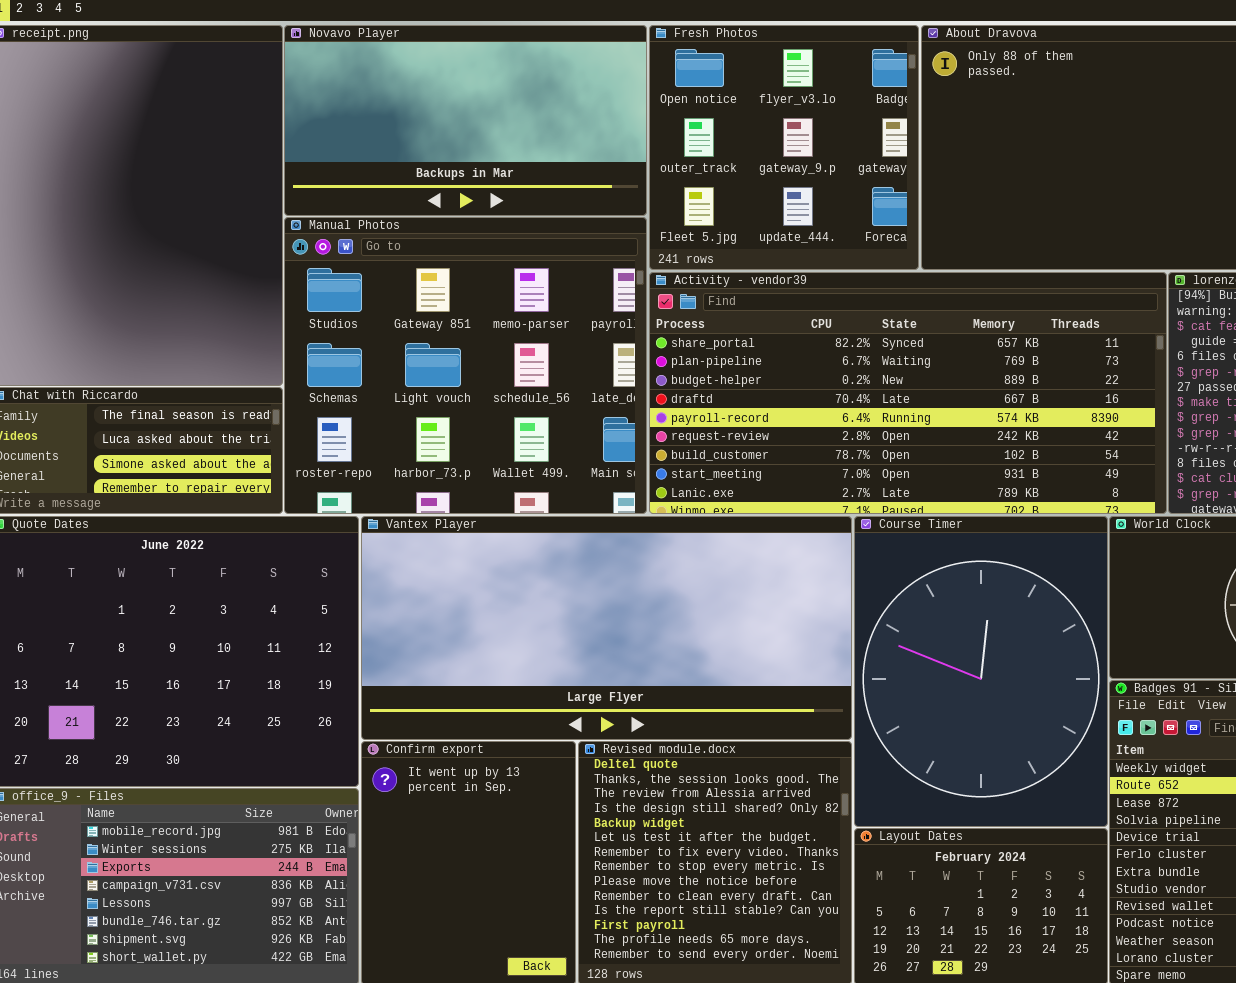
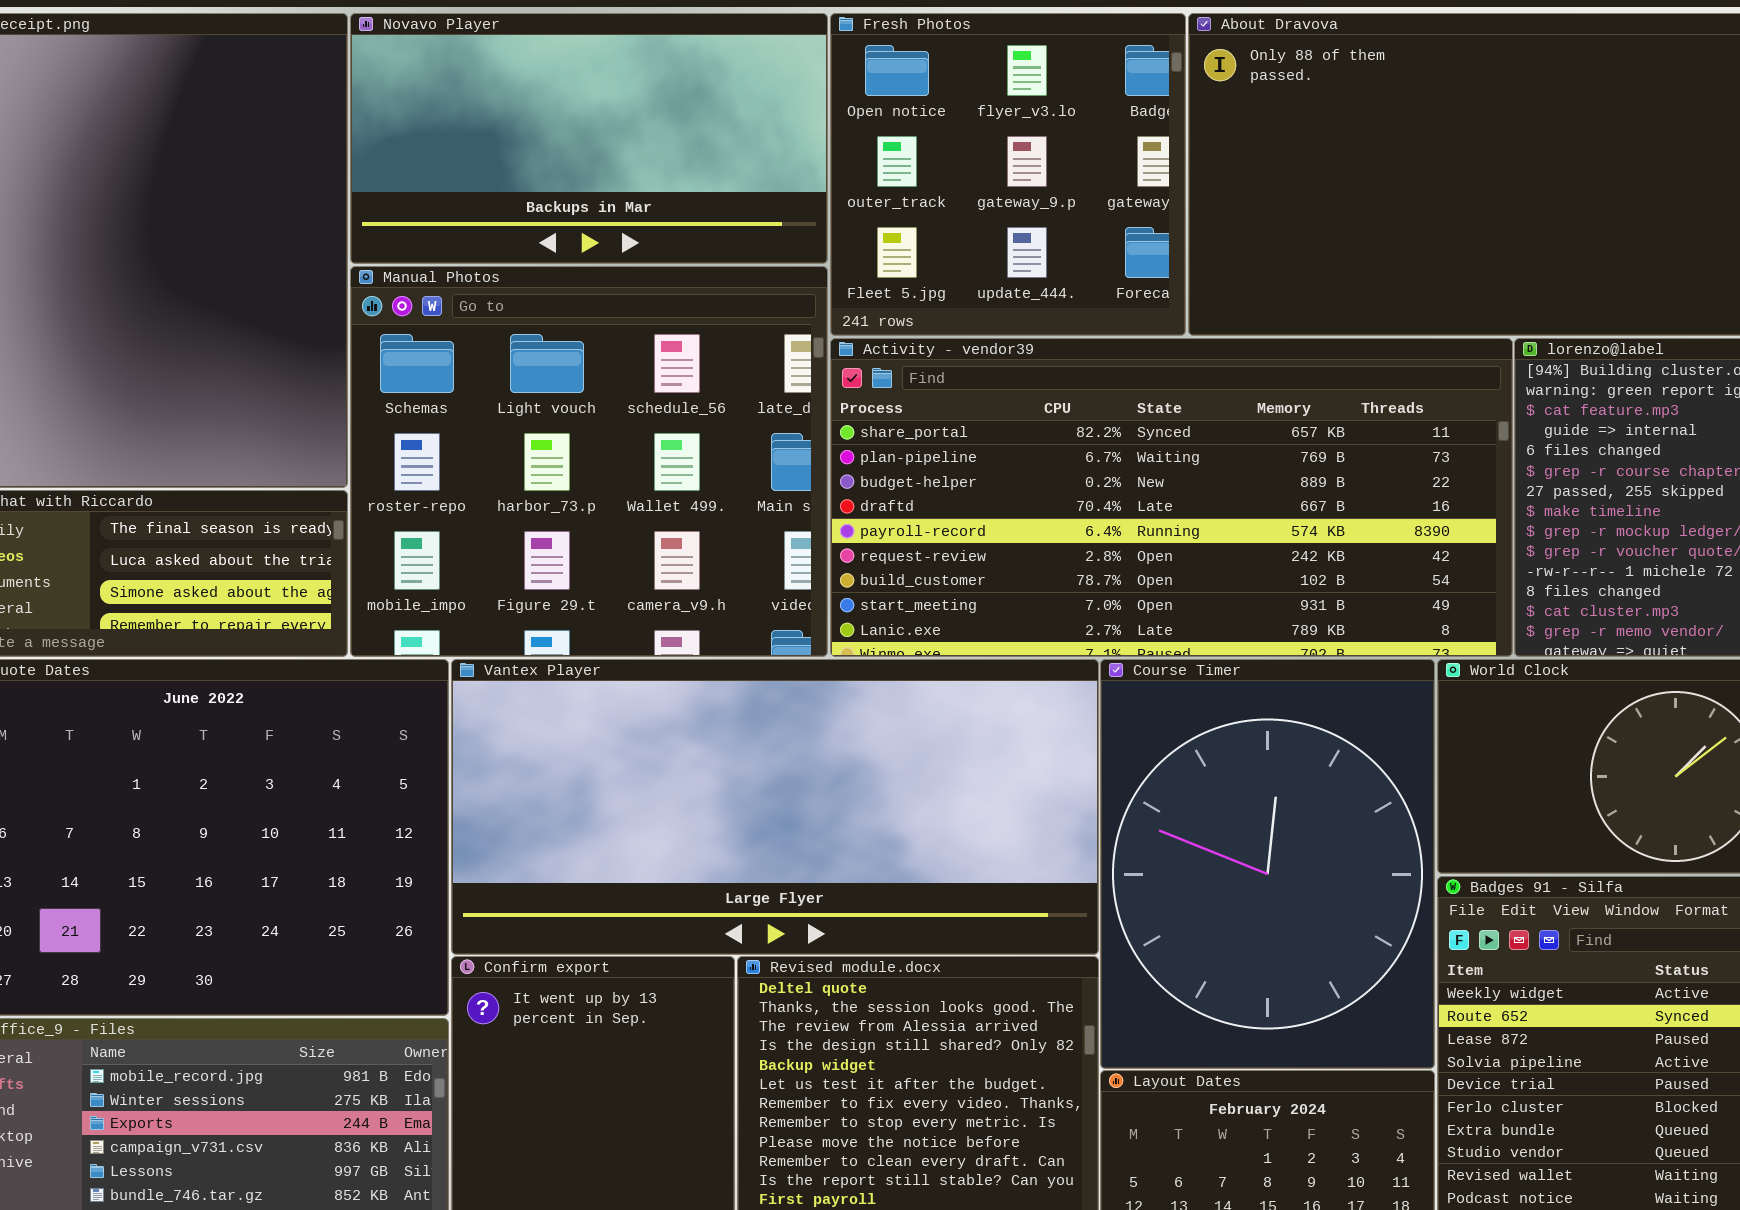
Manual Photos: [284,217,647,514] -> [350,266,828,657], scrolled down 1 row

